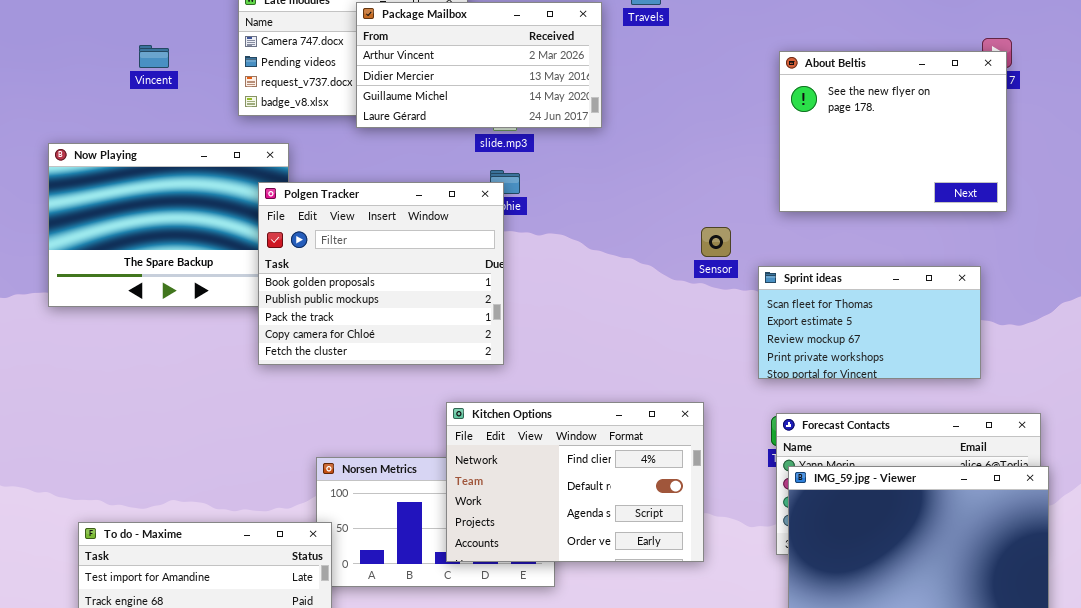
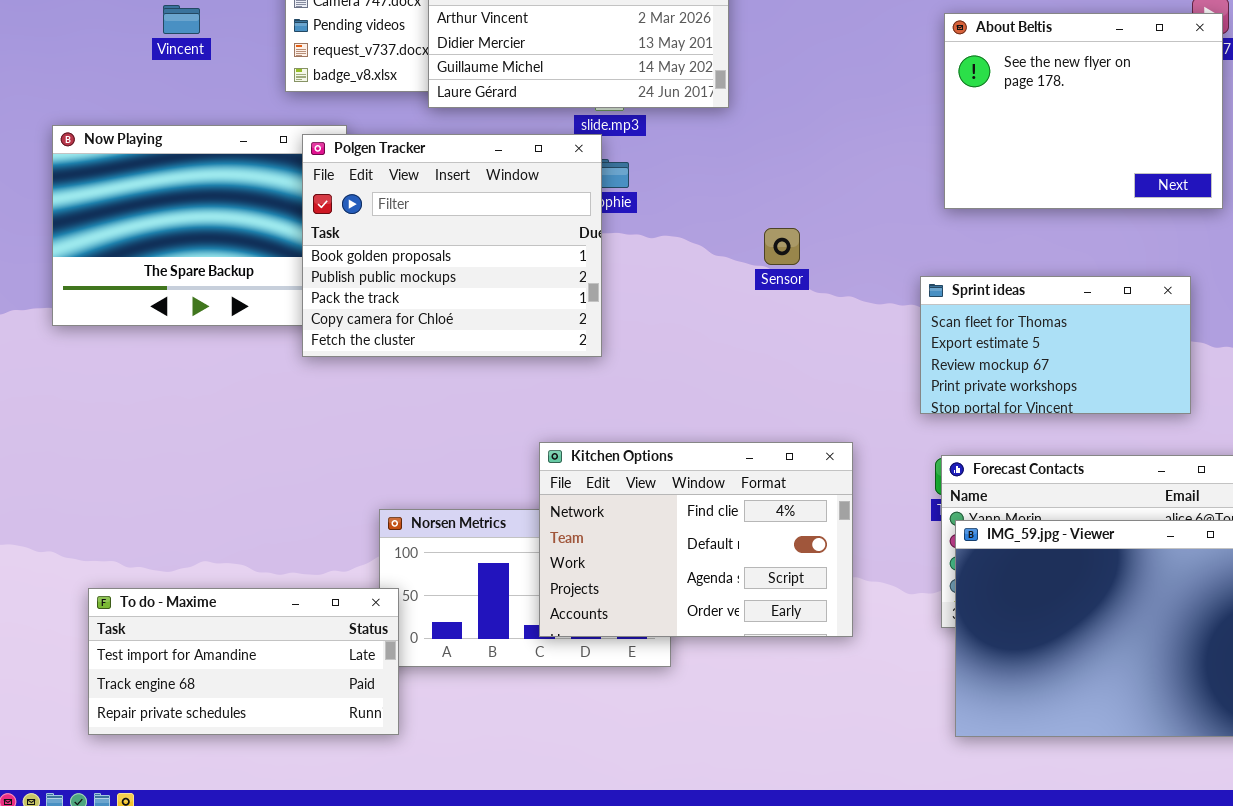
Polgen Tracker: [258,182,504,365] -> [302,134,602,357], moved
Sensor: [701,227,731,257] -> [764,228,800,265], moved

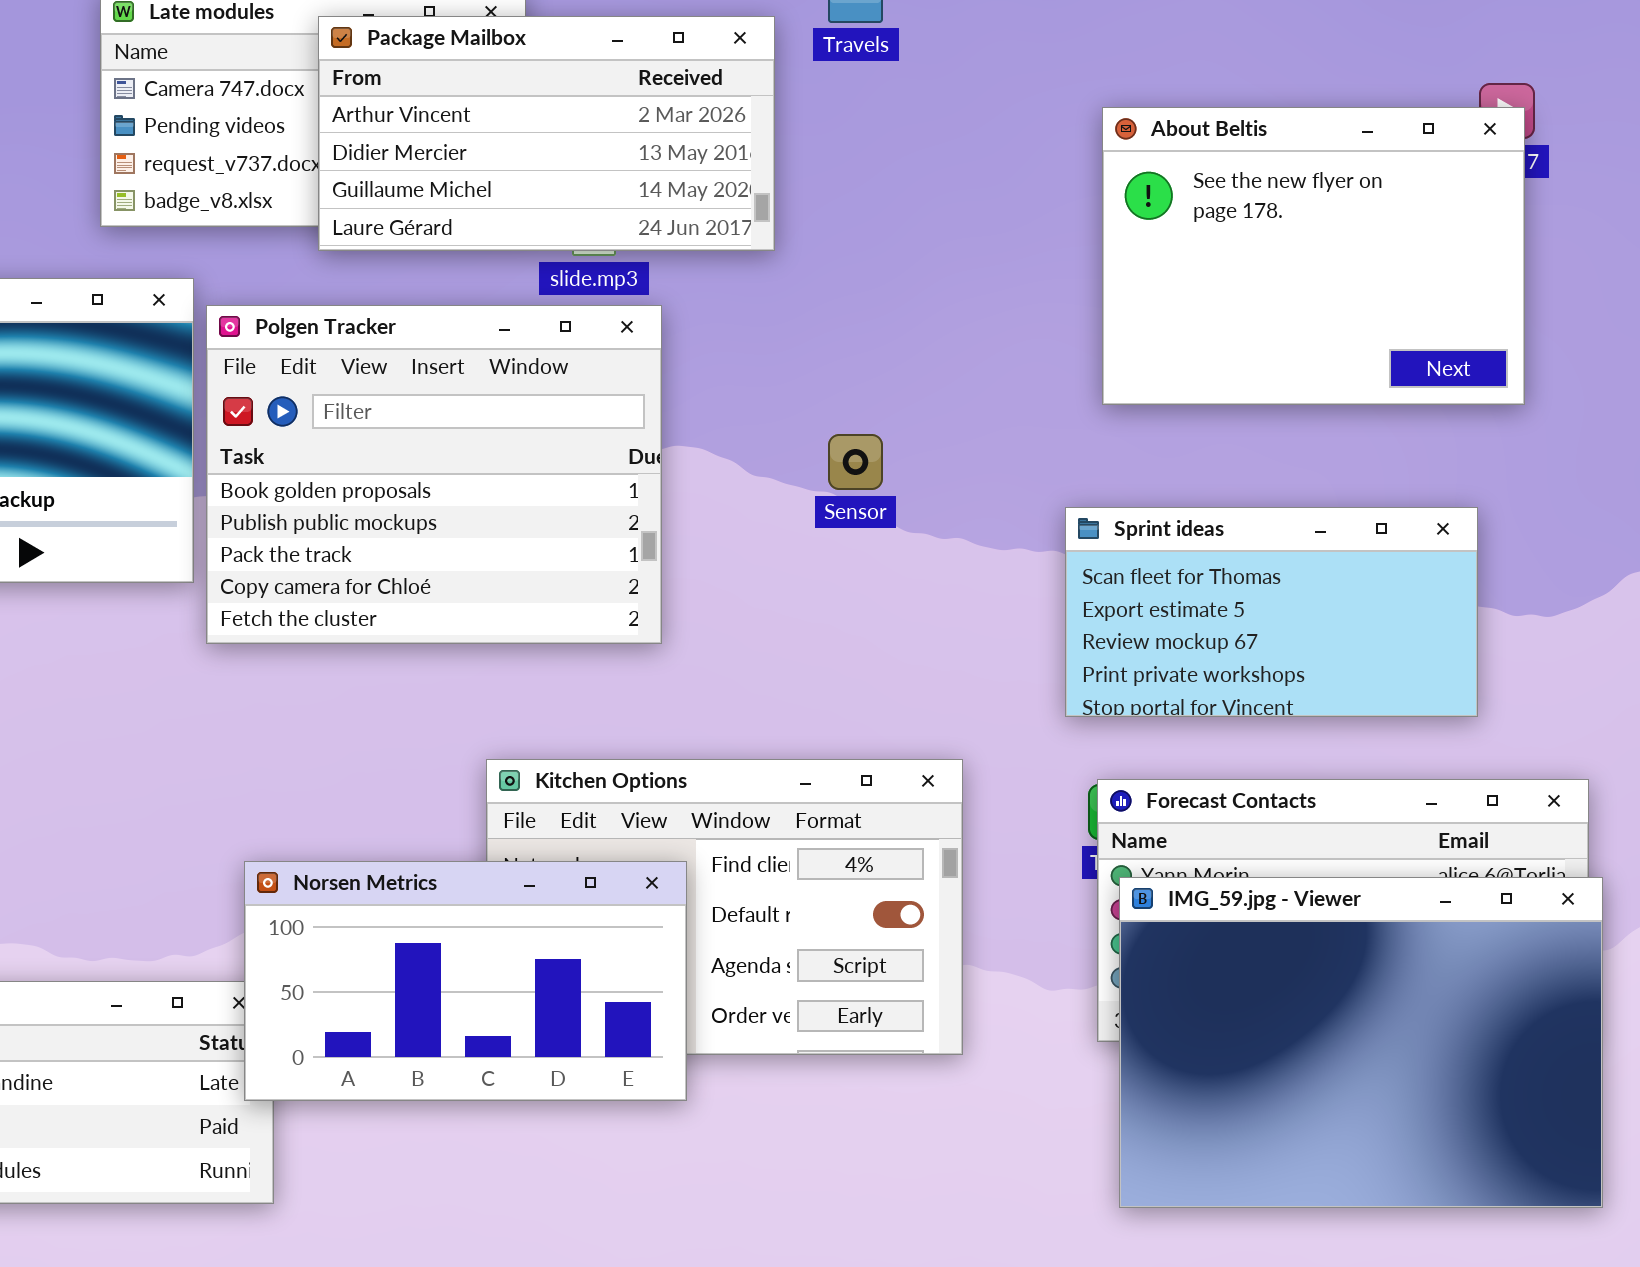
Polgen Tracker: [302,134,602,357] -> [206,305,662,644], moved
Norsen Metrics: [379,509,671,667] -> [244,861,687,1101], raised

